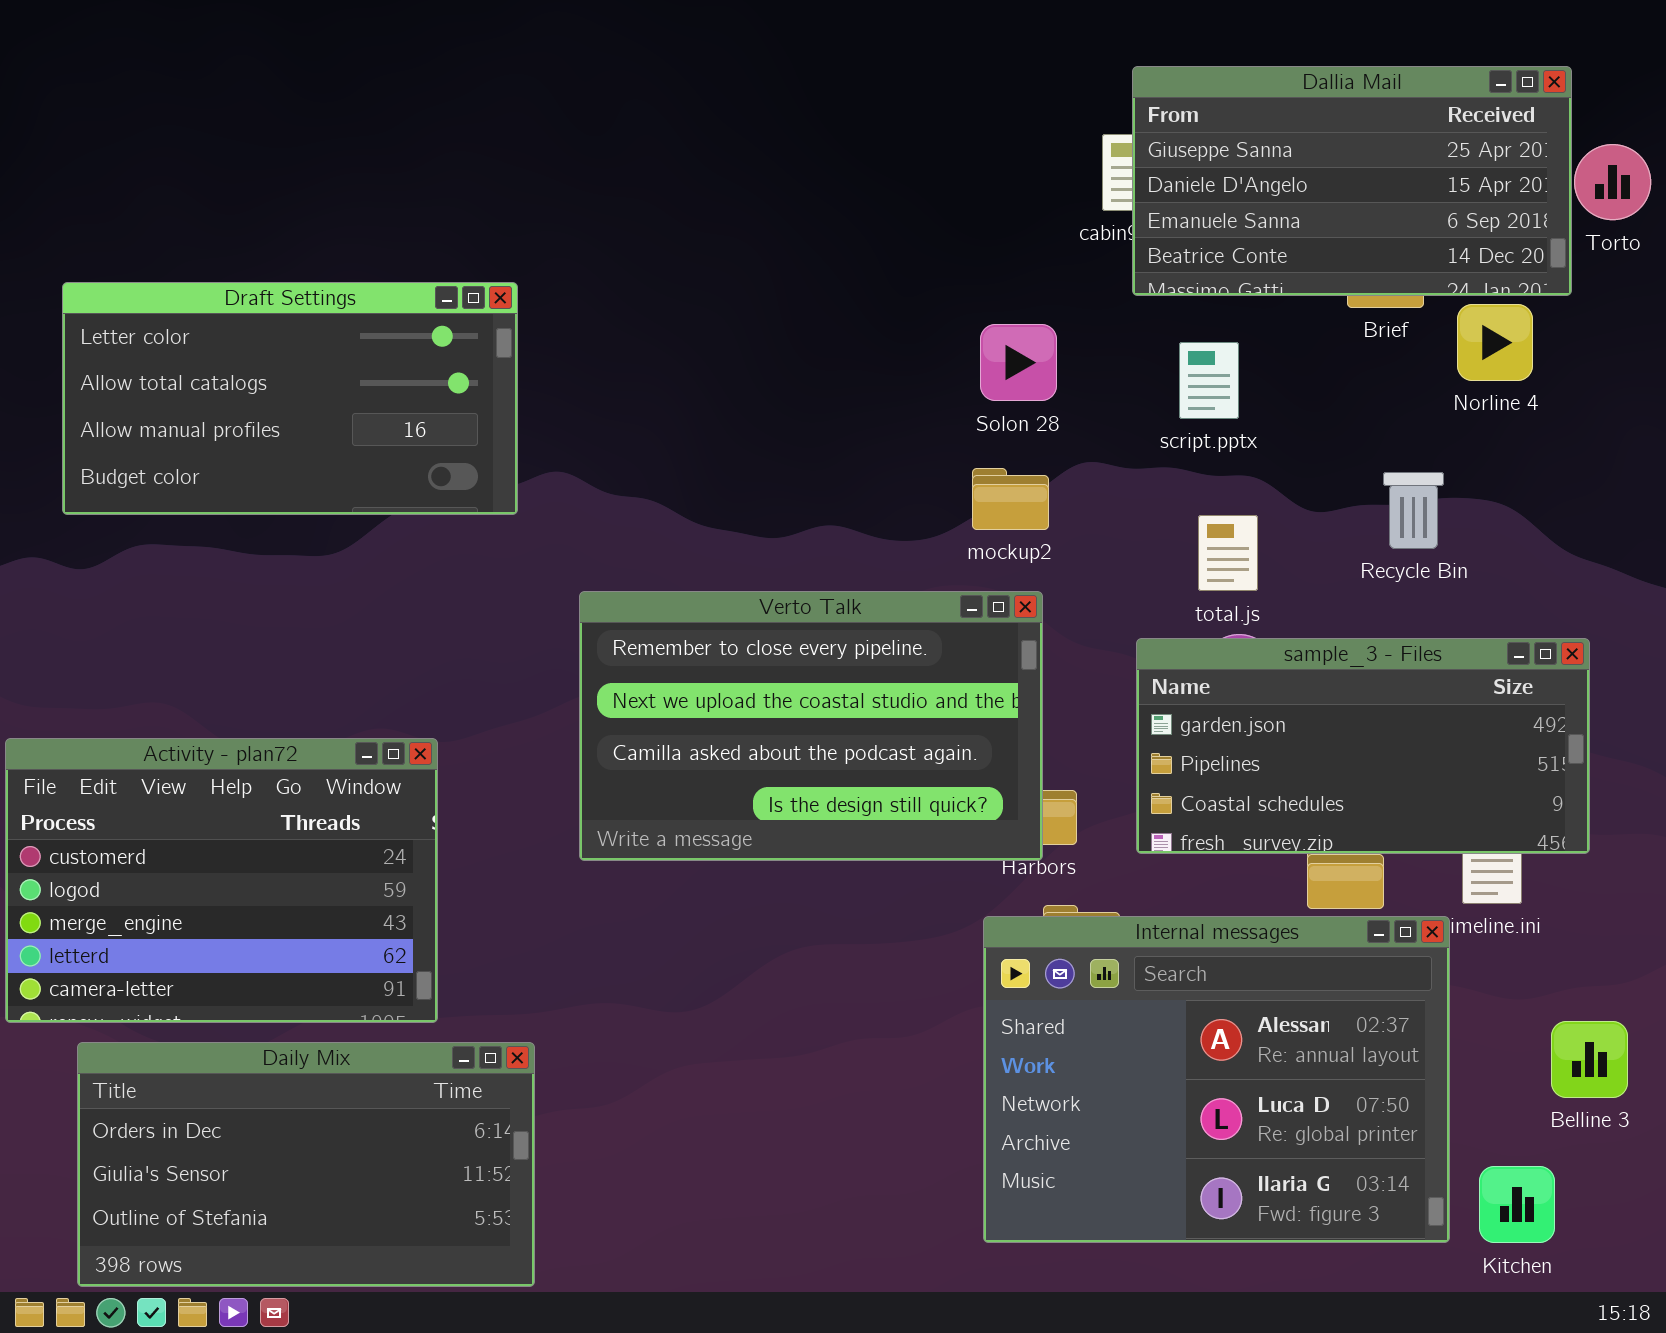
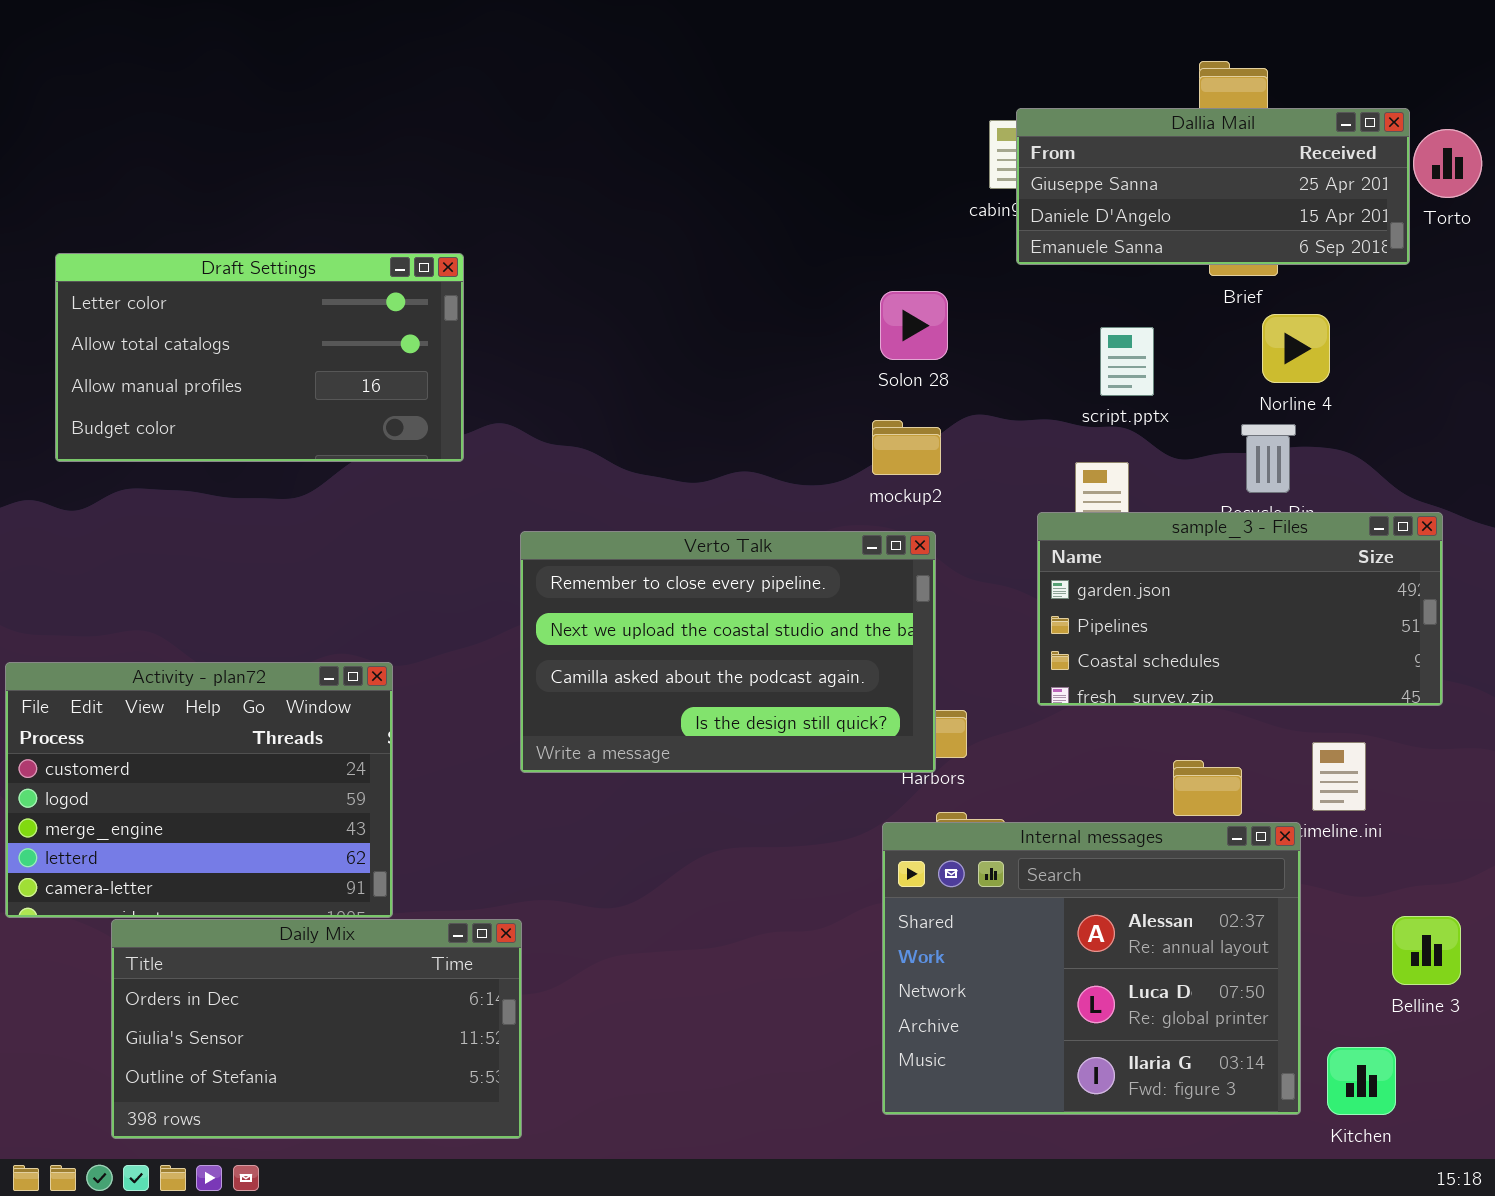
Dallia Mail: [1132,66,1572,296] -> [1016,108,1410,265], resized
Norline 4: [1457,304,1533,381] -> [1262,314,1330,383], moved
script.pptx: [1179,342,1239,419] -> [1100,327,1154,396], moved
sample_3 - Files: [1136,638,1590,854] -> [1037,512,1443,706], moved
Daily Mix: [77,1042,535,1287] -> [111,919,522,1139], moved

